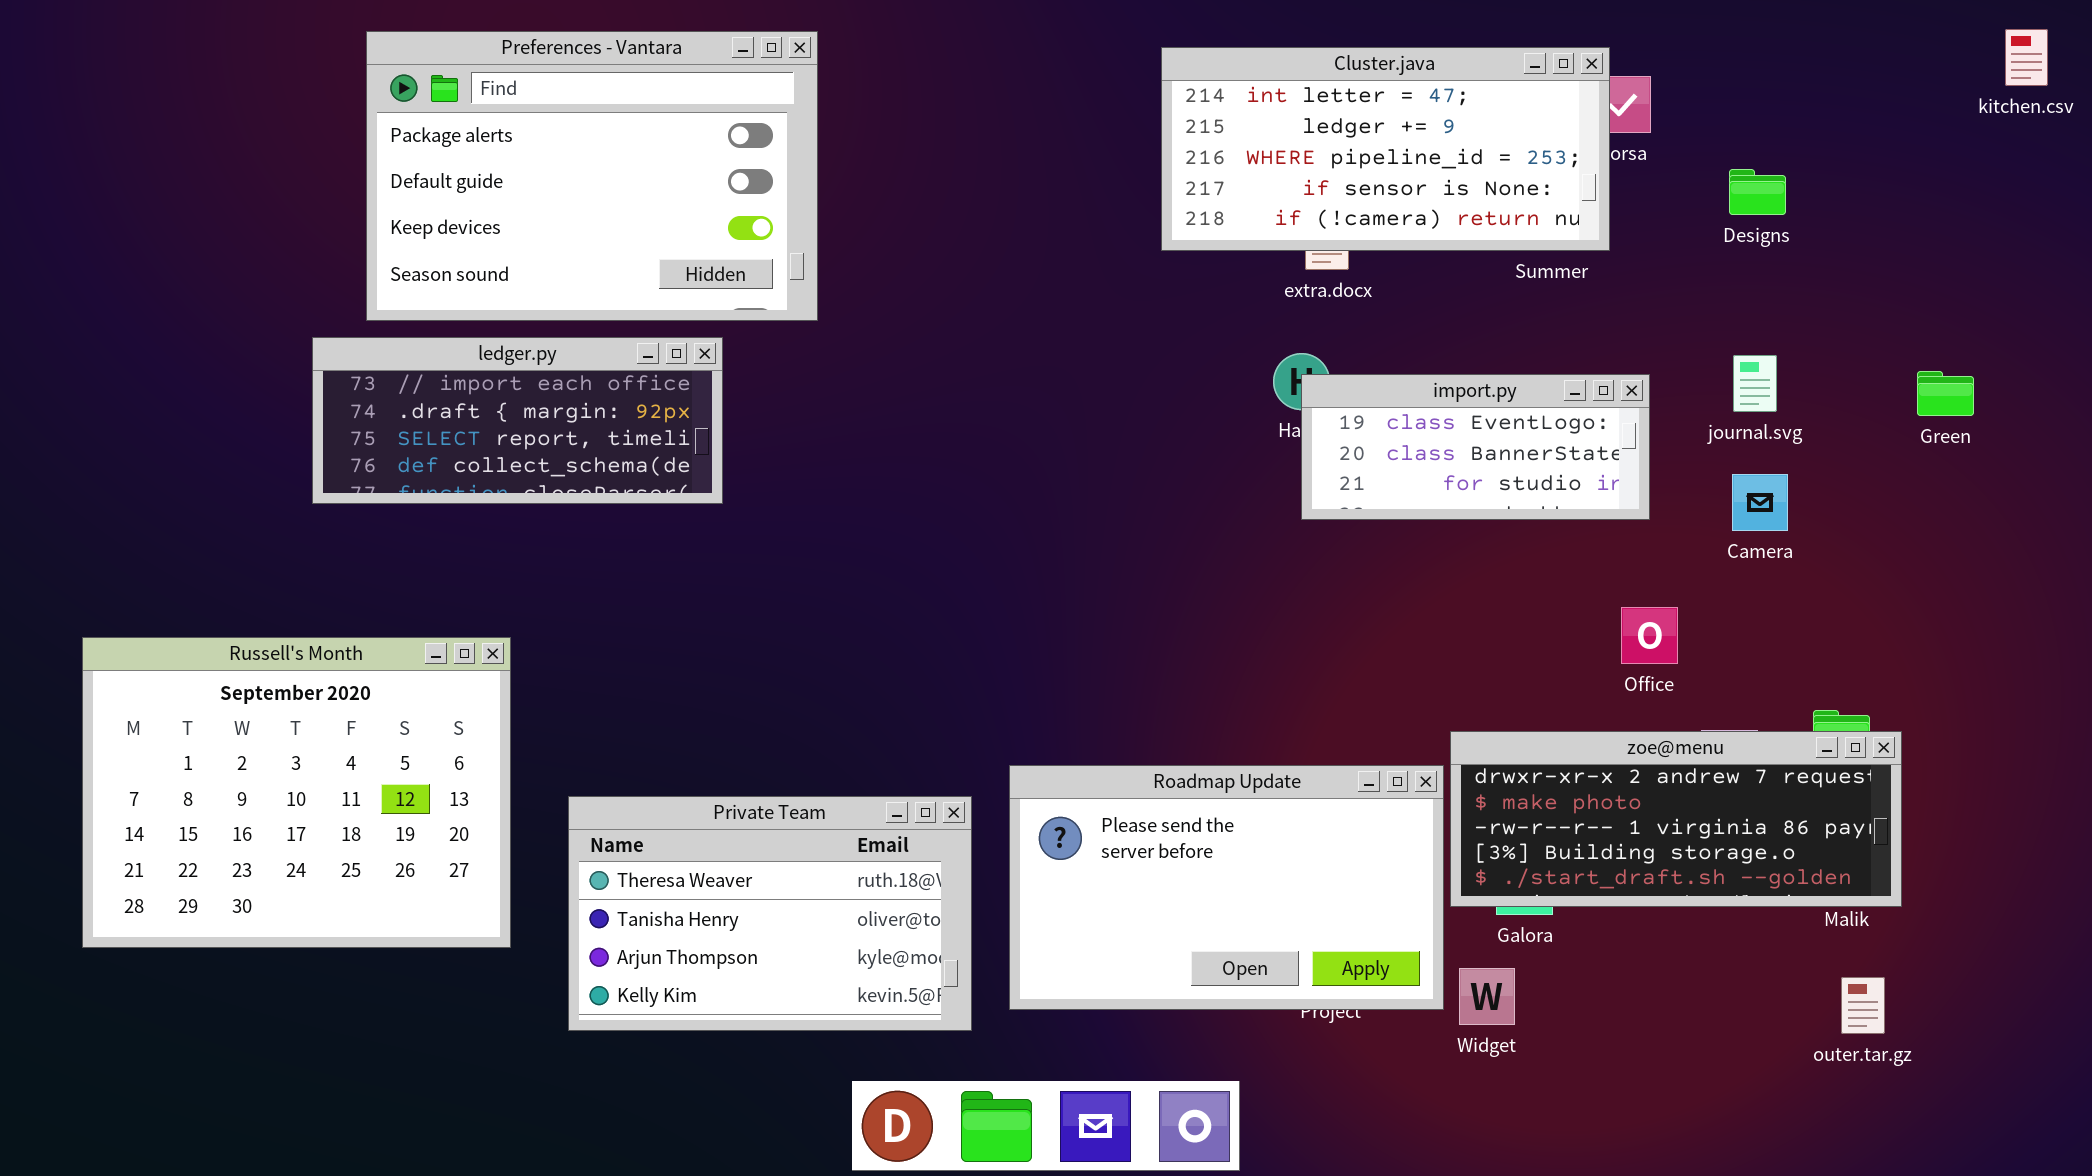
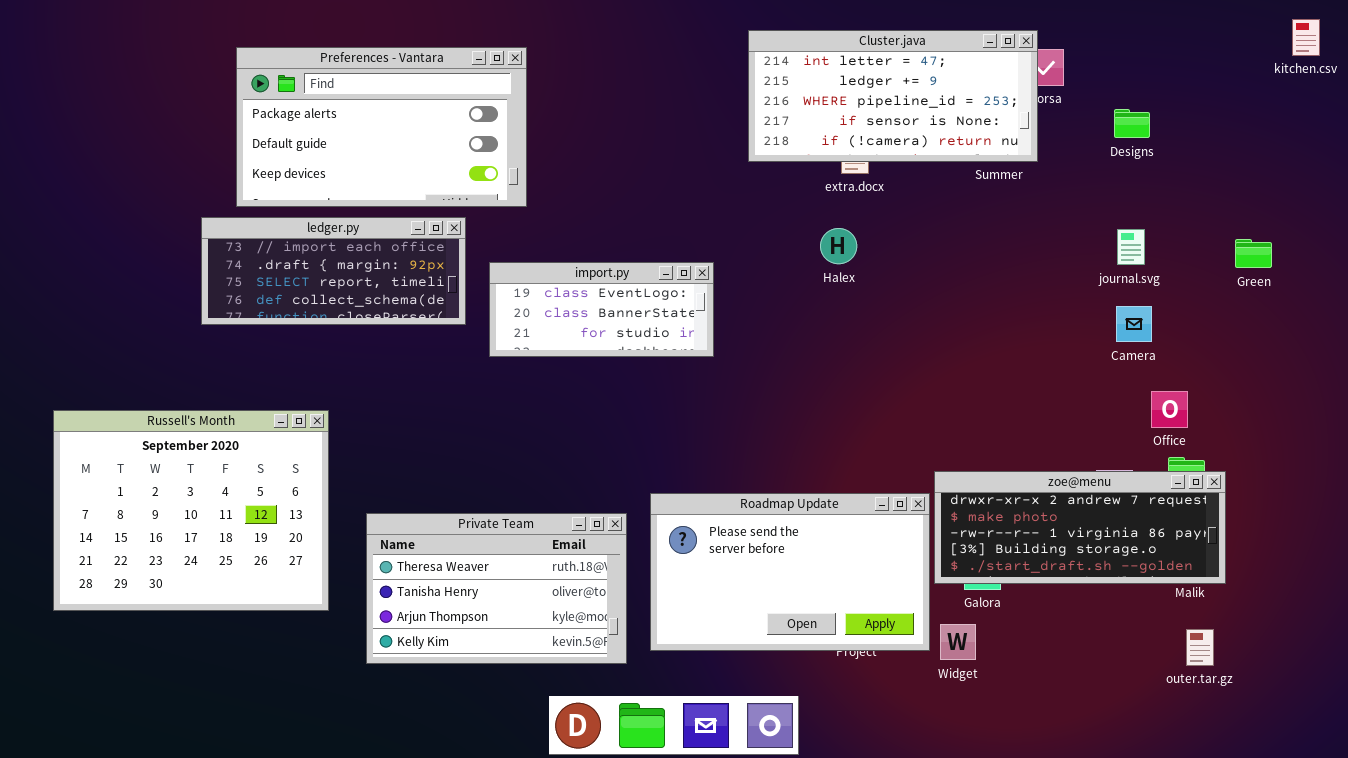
Preferences - Vantara: [366,31,818,321] -> [236,47,527,207], resized
import.py: [1301,374,1650,520] -> [489,262,714,357], moved
Office: [1621,607,1678,664] -> [1151,391,1188,428], moved

